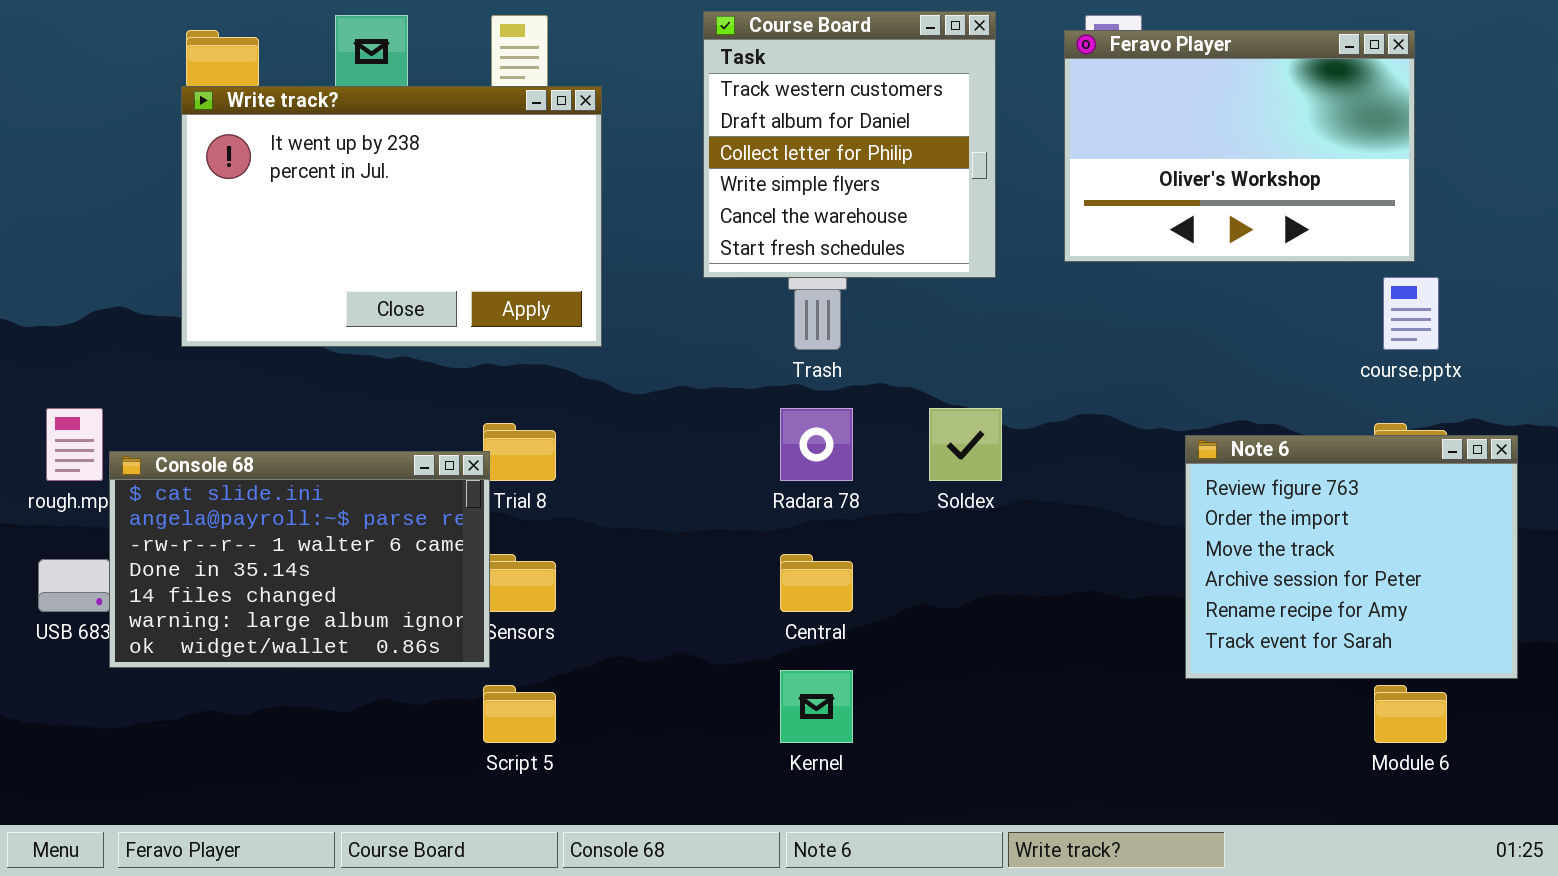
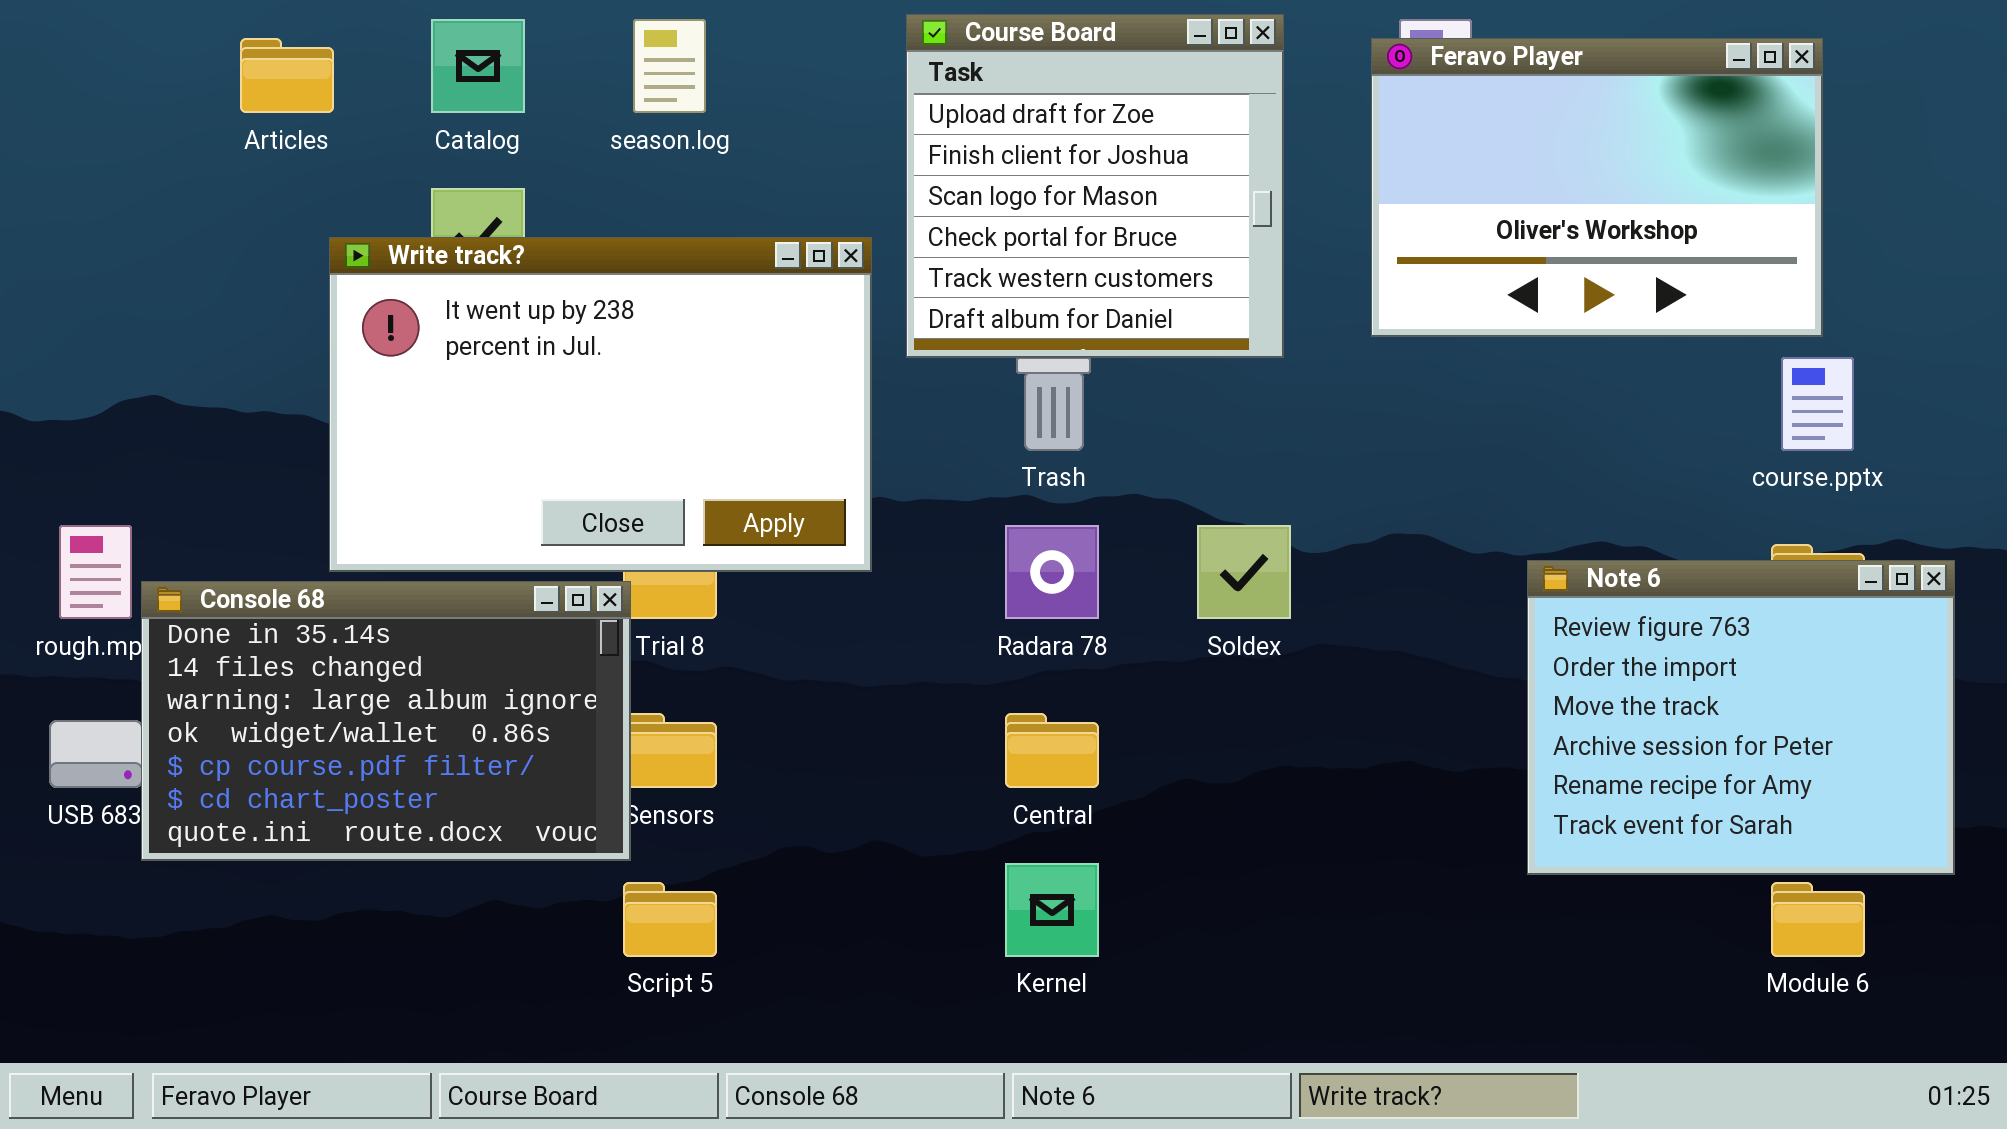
Course Board: [703,11,996,278] -> [906,14,1284,358], scrolled up 4 rows
Write track?: [181,86,602,347] -> [329,237,872,572], moved
Console 68: [109,451,490,668] -> [141,581,631,861], scrolled down 3 rows

